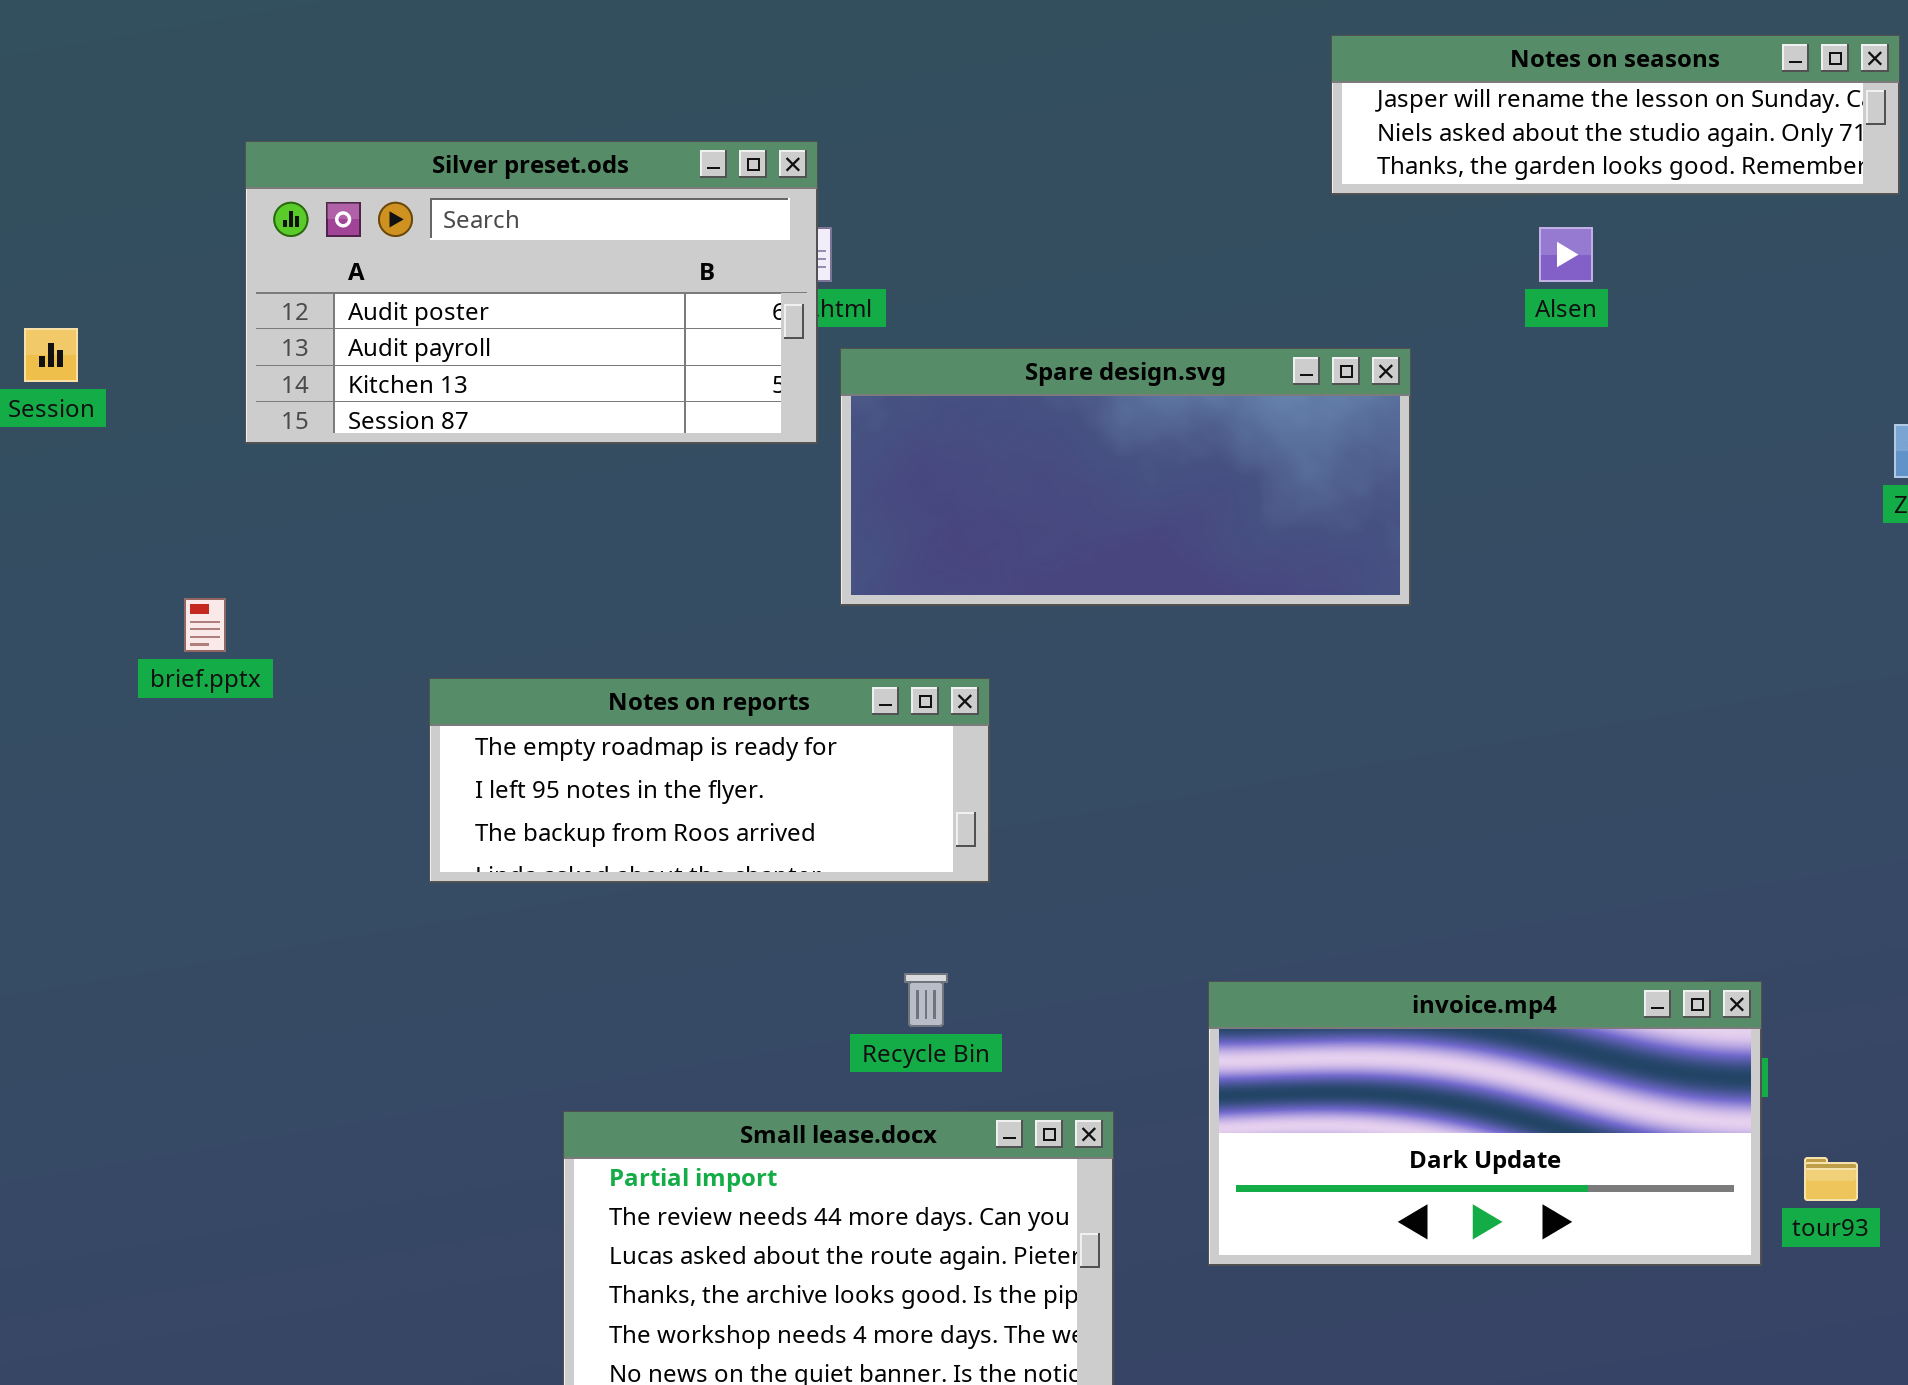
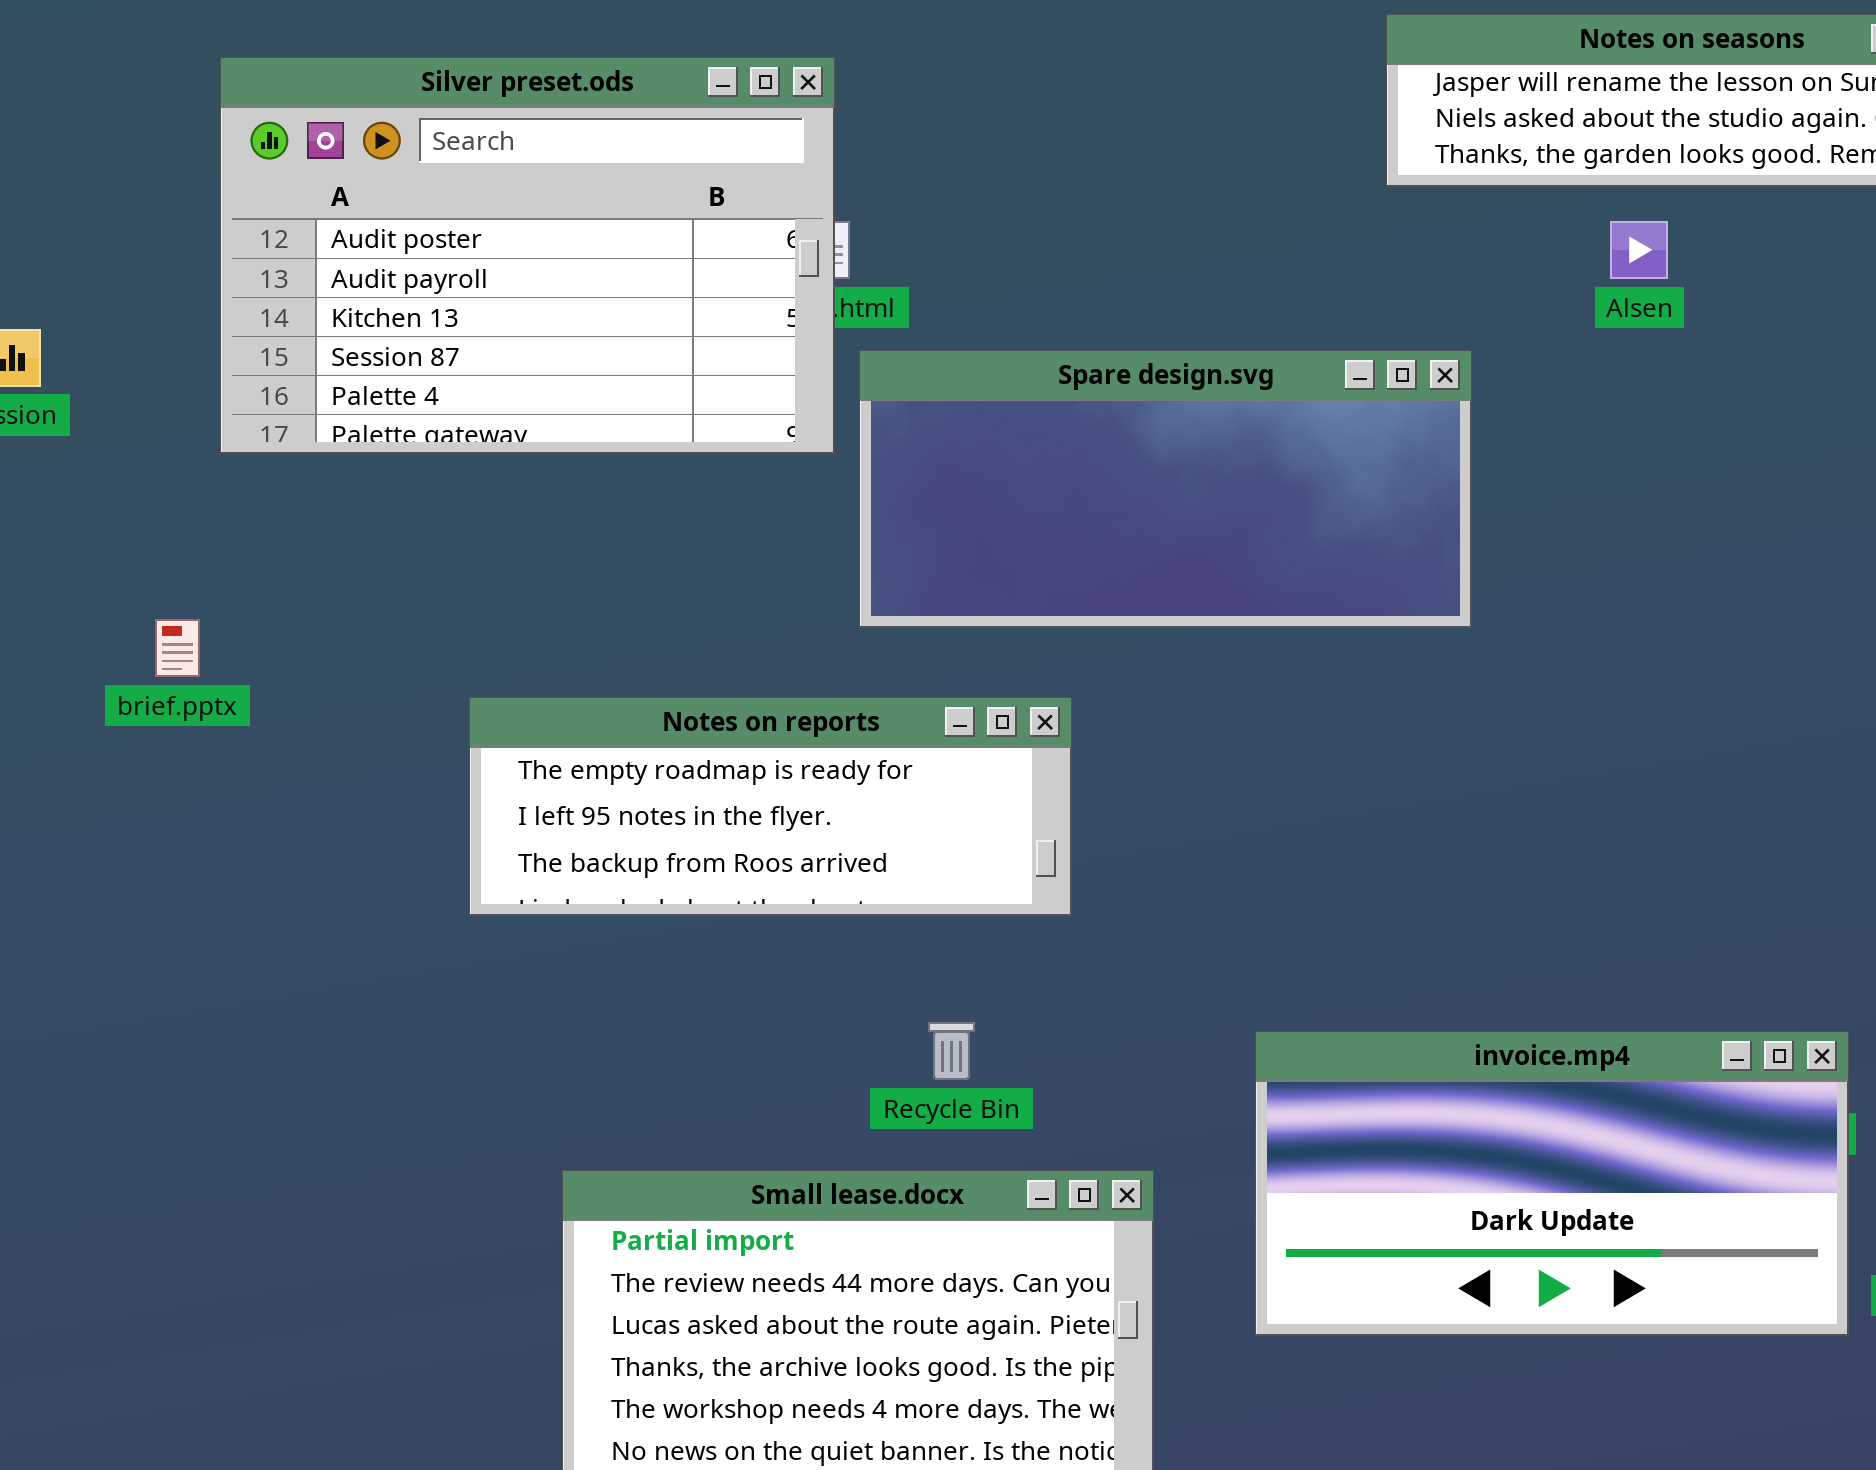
Silver preset.ods: [245,141,818,444] -> [220,57,835,454], resized
Notes on reports: [429,678,990,883] -> [469,697,1072,916], moved

